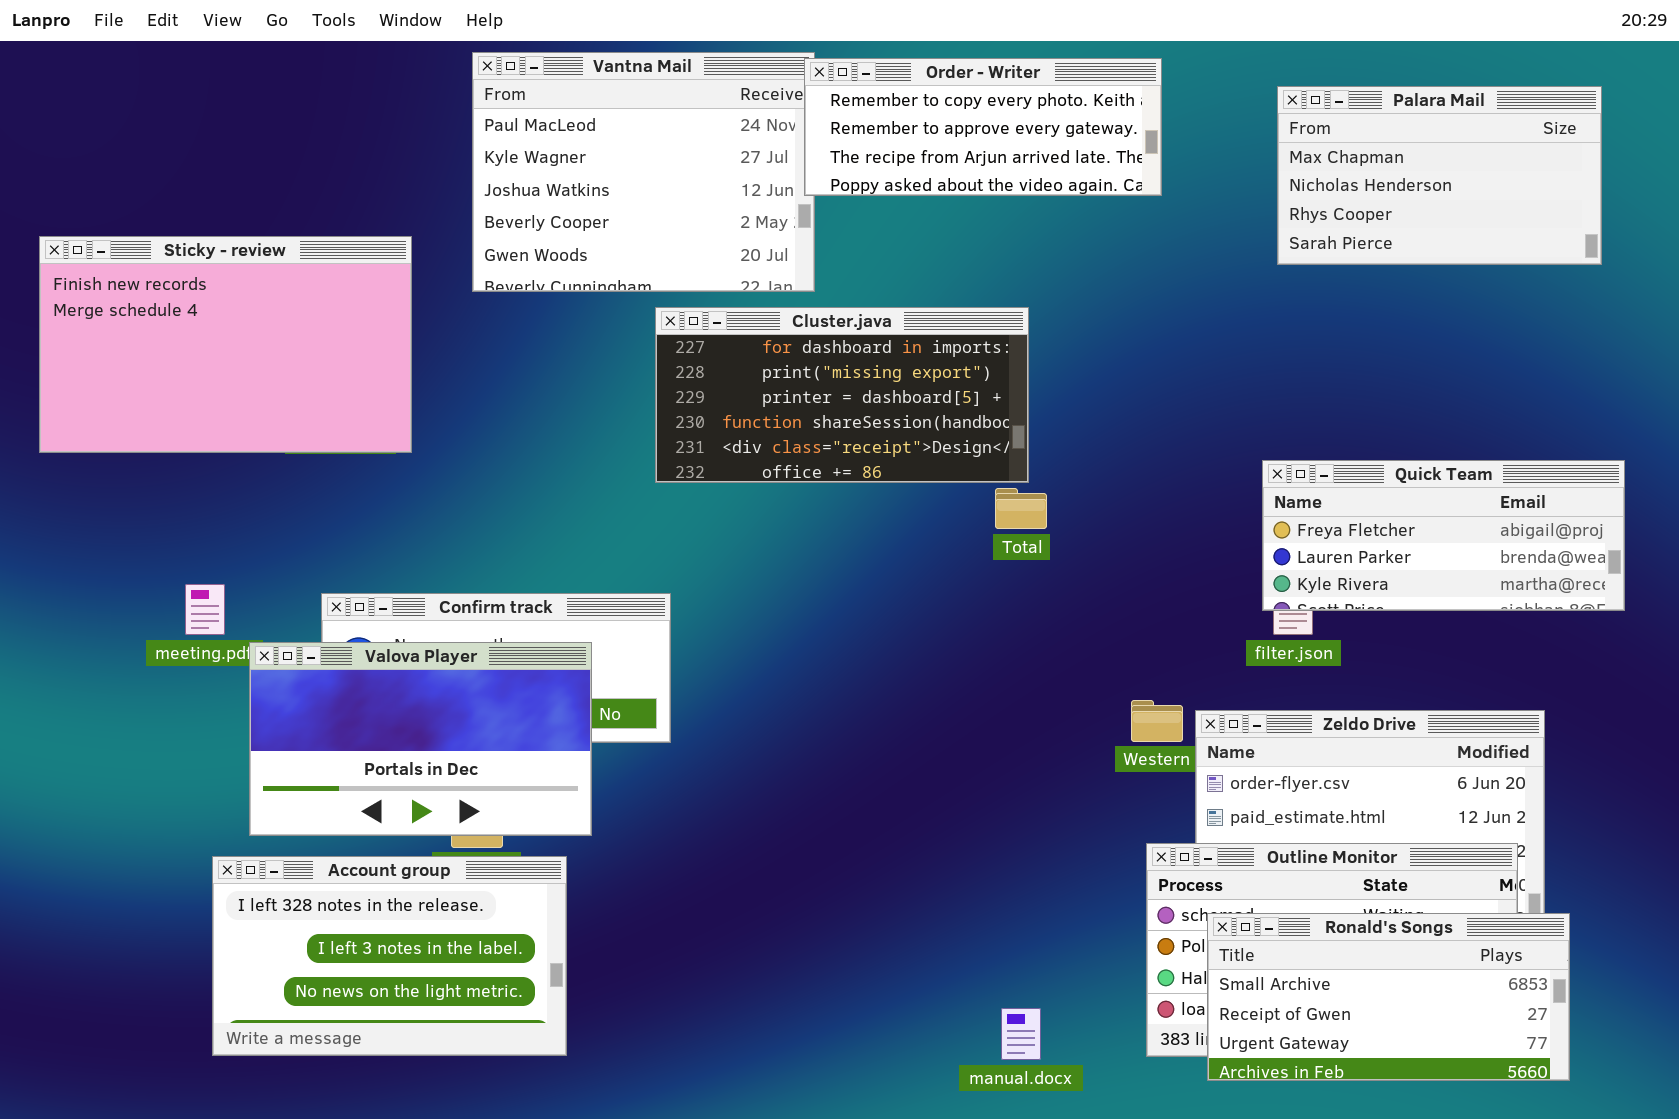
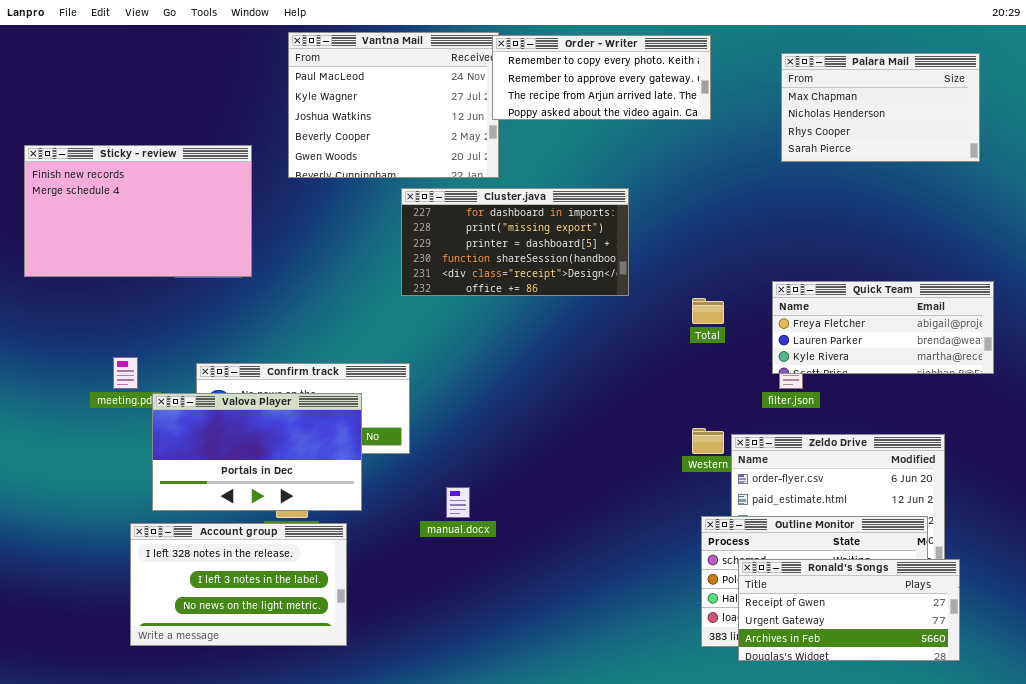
Total: [995,488,1047,529] -> [692,298,724,324], moved
Ronald's Songs: [1207,913,1570,1081] -> [738,559,960,661], scrolled down 1 row
manual.docx: [1001,1008,1041,1060] -> [446,487,470,518], moved

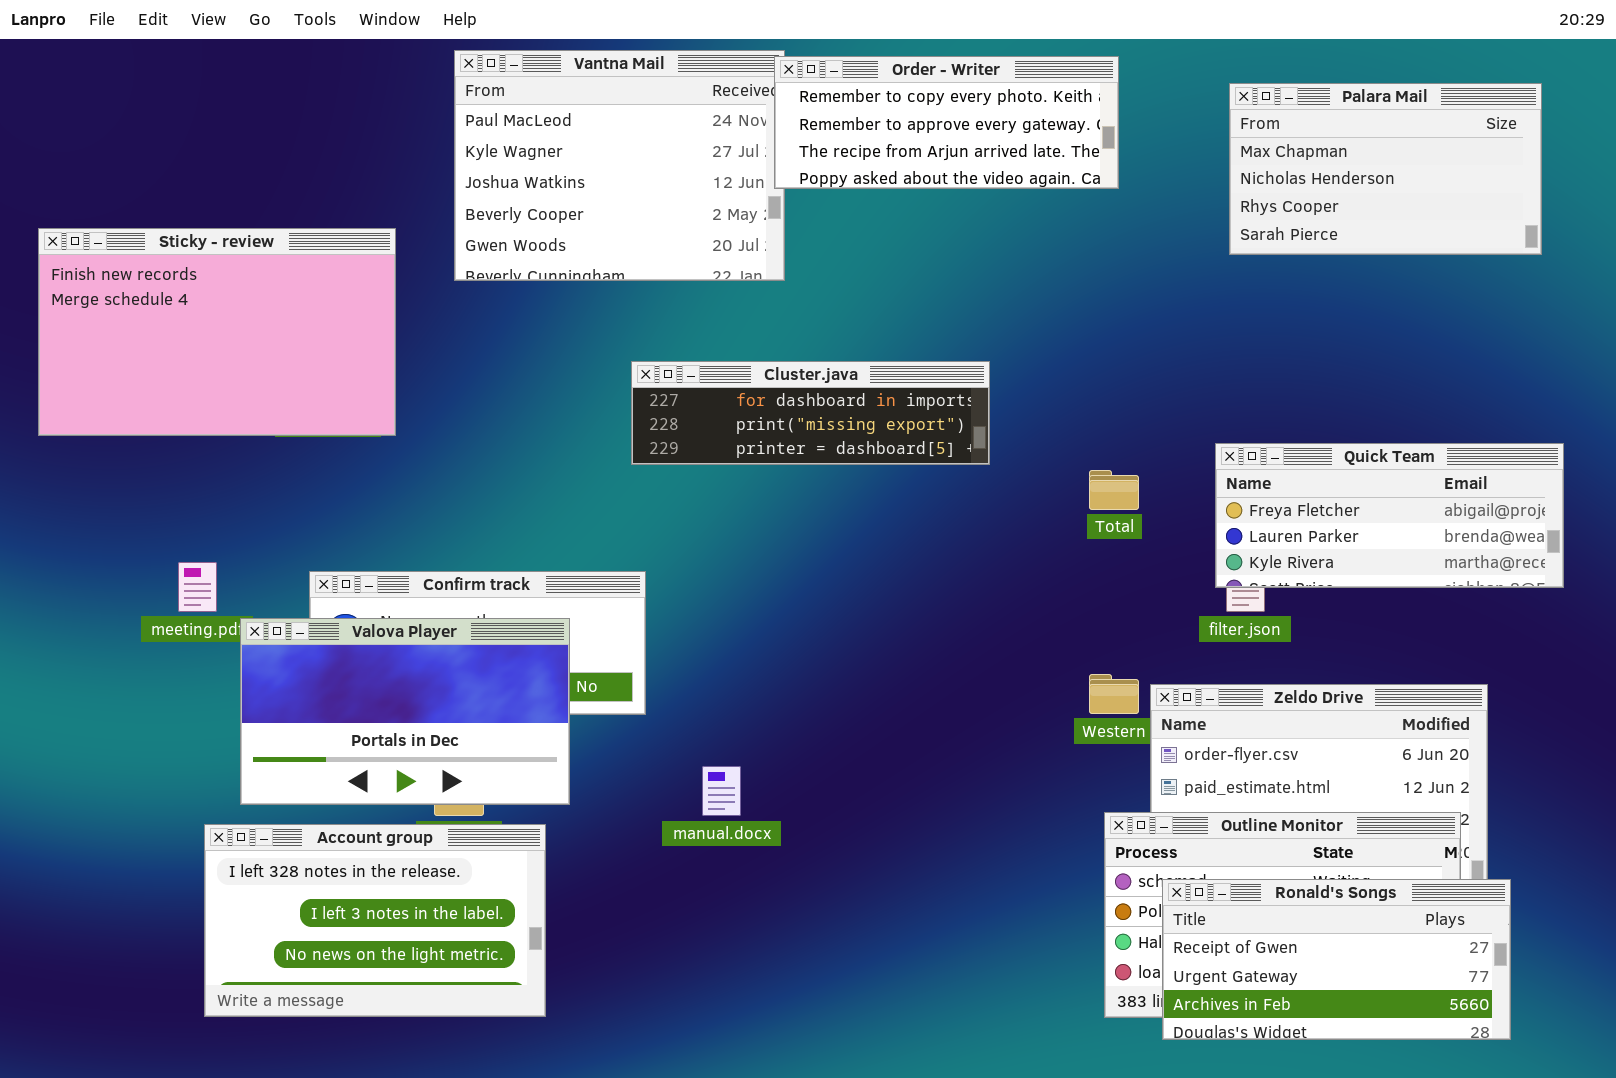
Cluster.java: [401,188,629,296] -> [631,361,990,465], resized

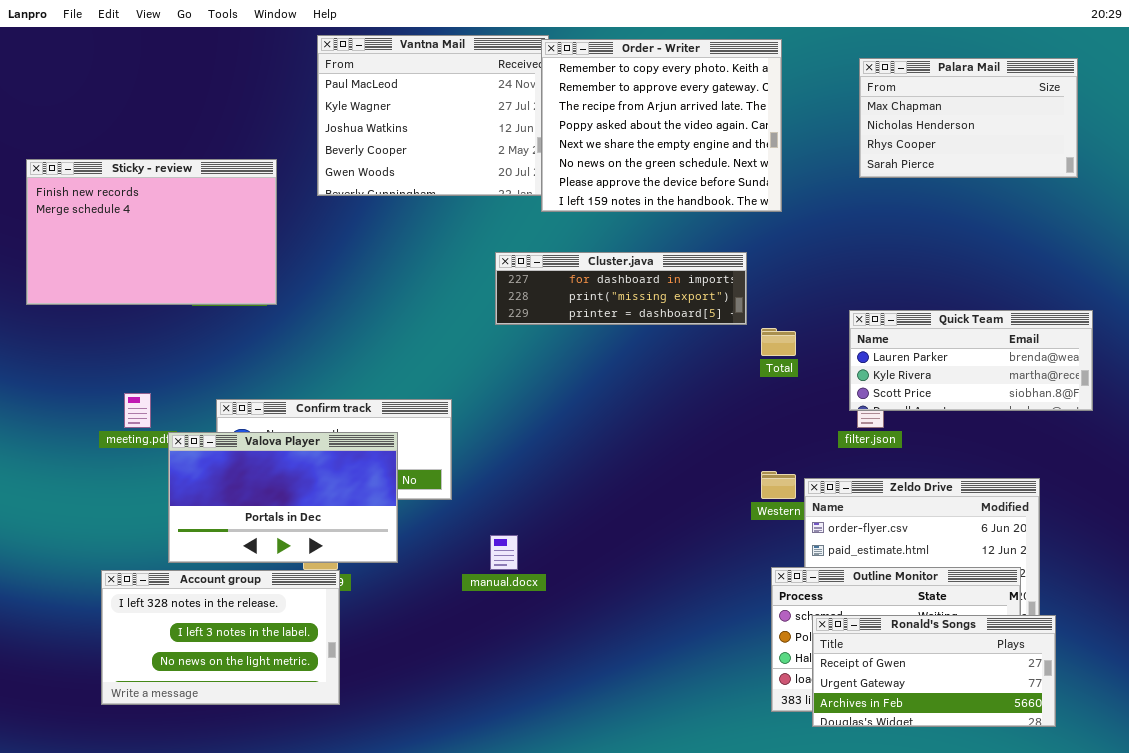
Order - Writer: [774,56,1119,189] -> [541,39,782,212], resized
Cluster.java: [631,361,990,465] -> [495,252,747,325], moved
Quick Team: [1215,443,1564,588] -> [849,310,1093,411], scrolled down 1 row
Account group: [204,824,546,1017] -> [101,570,340,705], moved

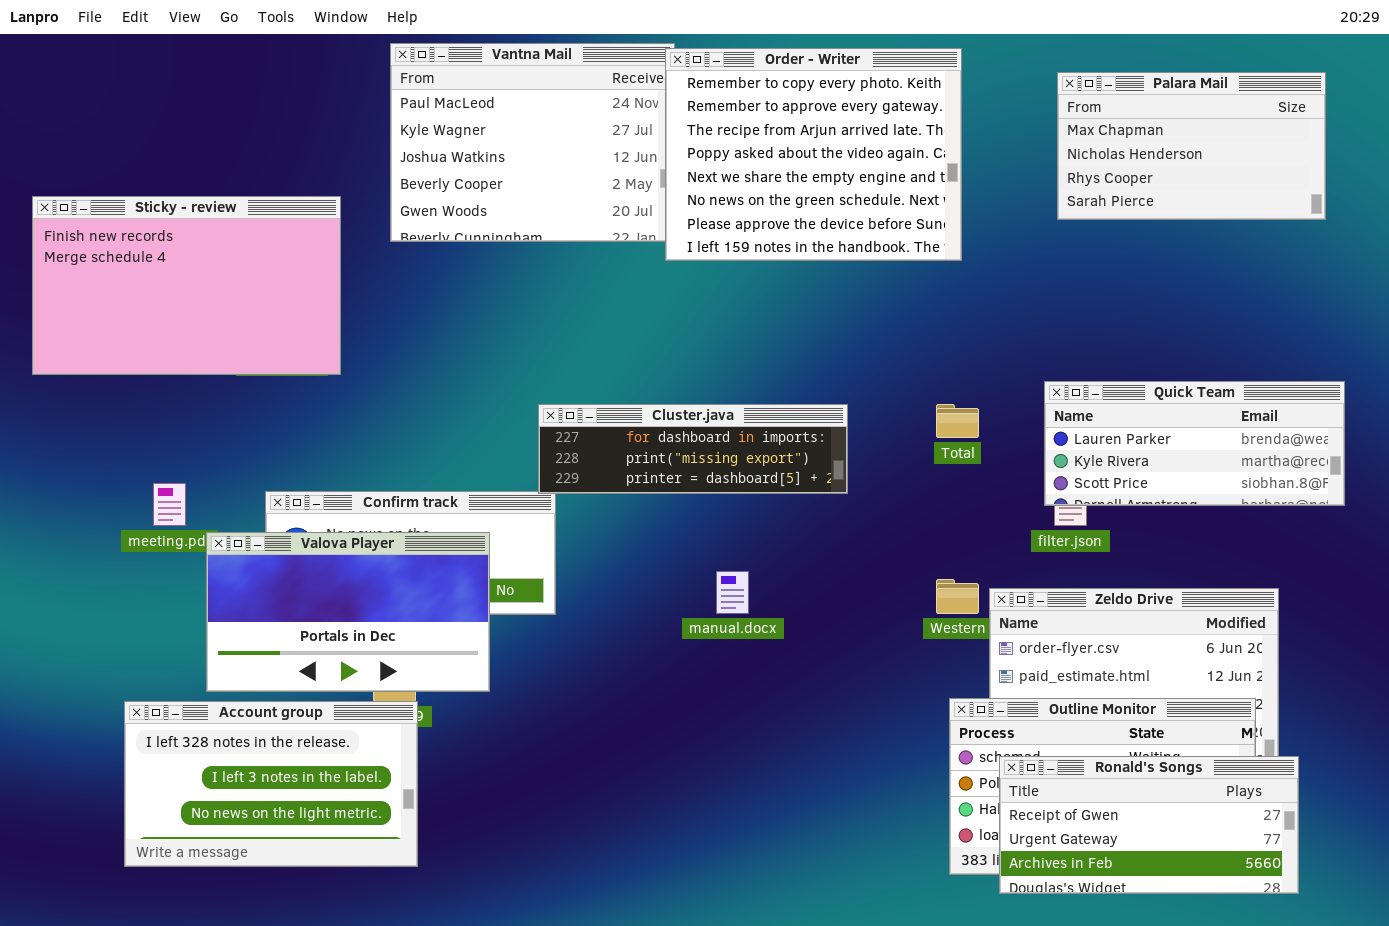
Cluster.java: [495,252,747,325] -> [538,404,848,494], moved
manual.docx: [490,535,518,570] -> [716,571,749,614], moved

